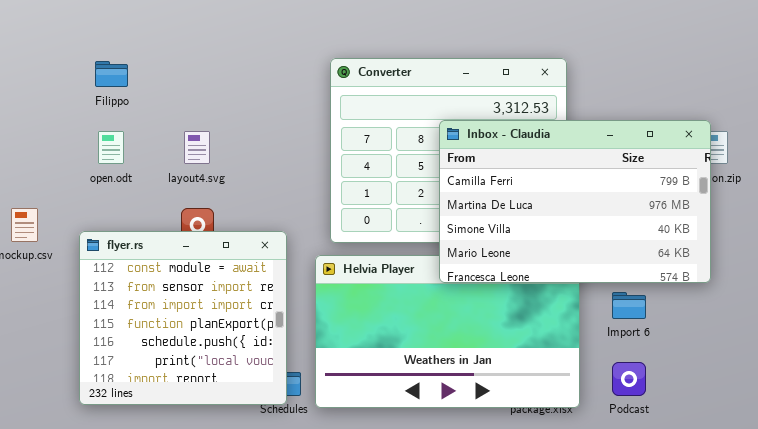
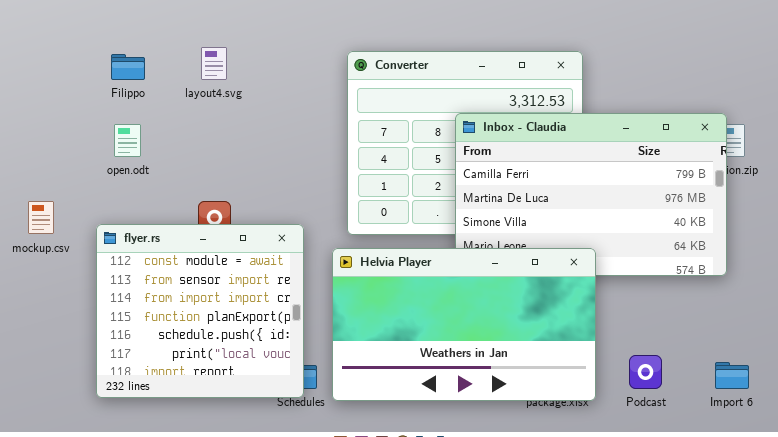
layout4.svg: [184,131,210,164] -> [201,47,227,80], moved
Helvia Player: [315,255,580,408] -> [332,248,596,401], raised
Import 6: [612,292,646,319] -> [715,362,749,389], moved

